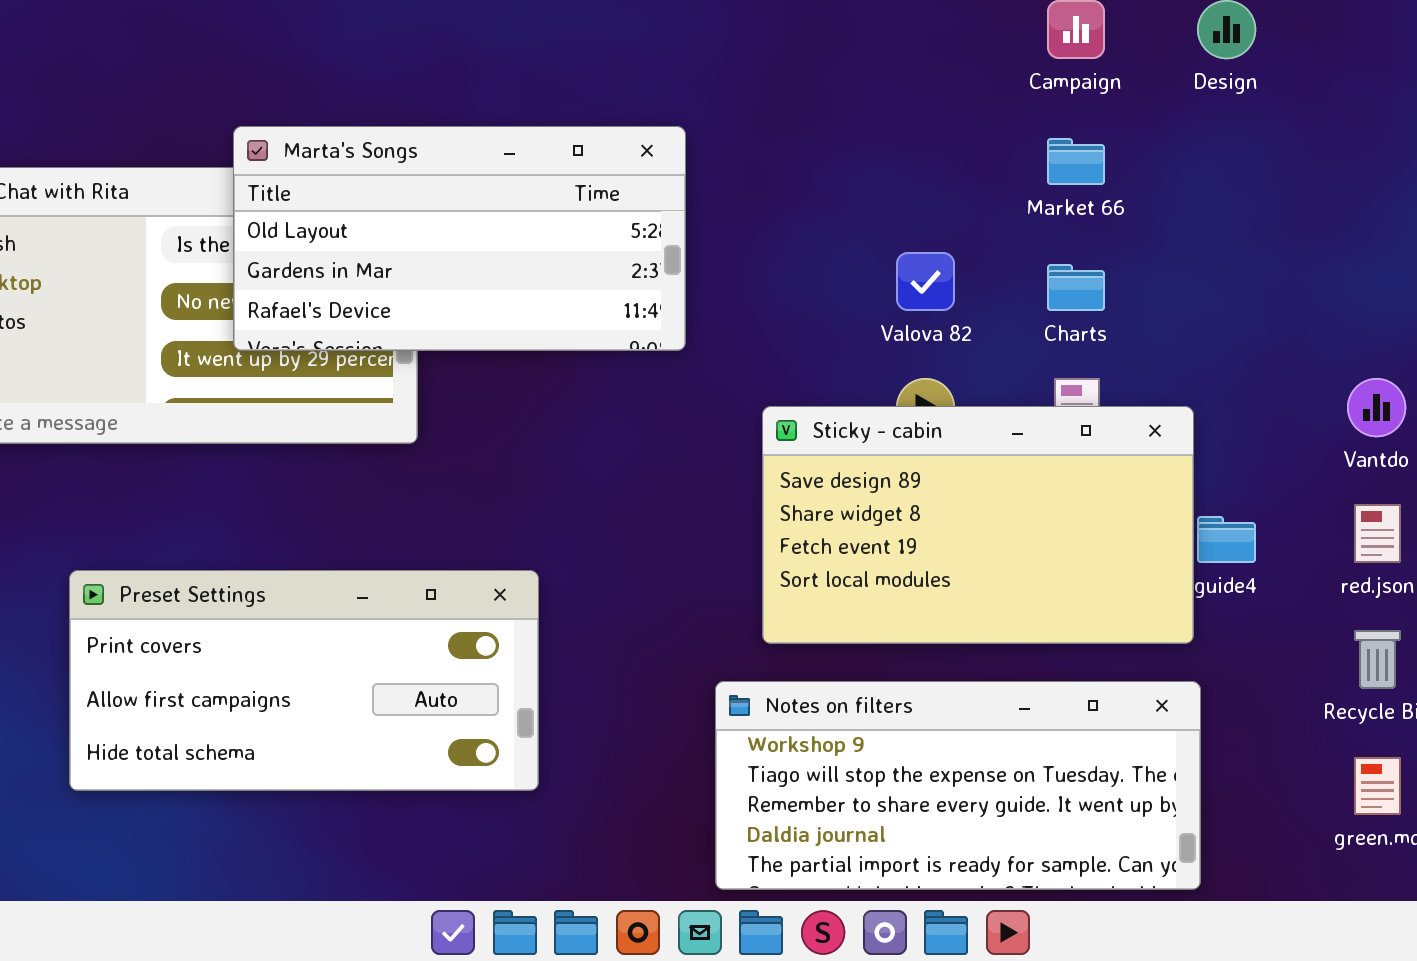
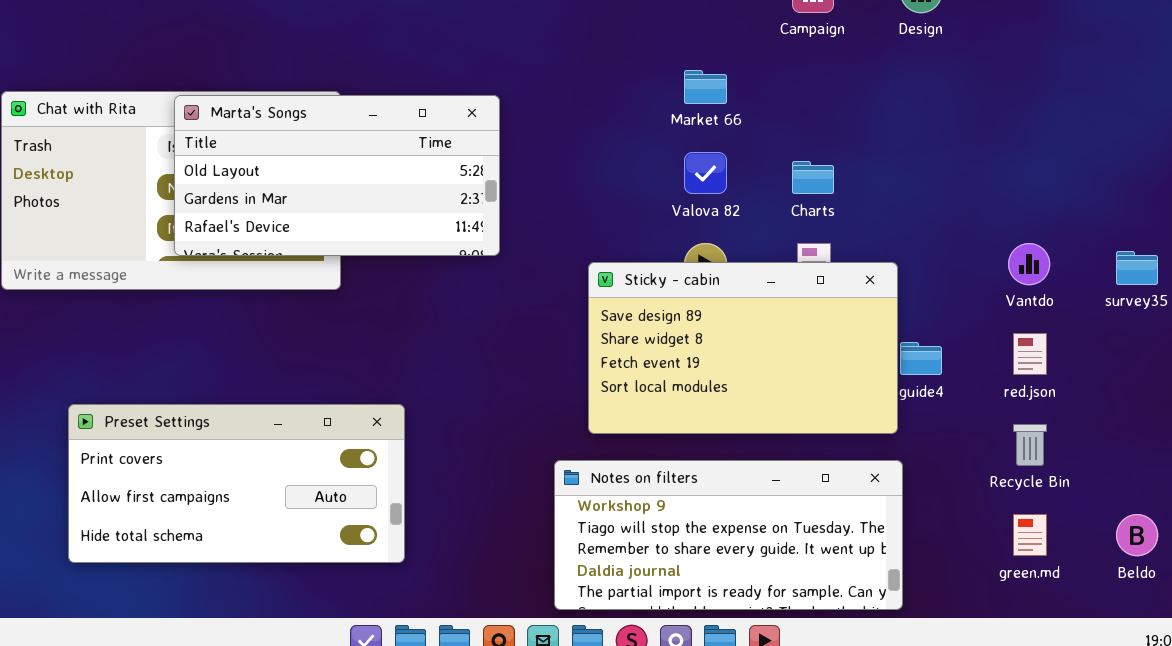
Marta's Songs: [233,126,686,351] -> [174,95,500,256], moved
Market 66: [1047,138,1105,185] -> [684,70,727,104], moved
Preset Settings: [69,570,539,791] -> [68,404,405,563], moved

